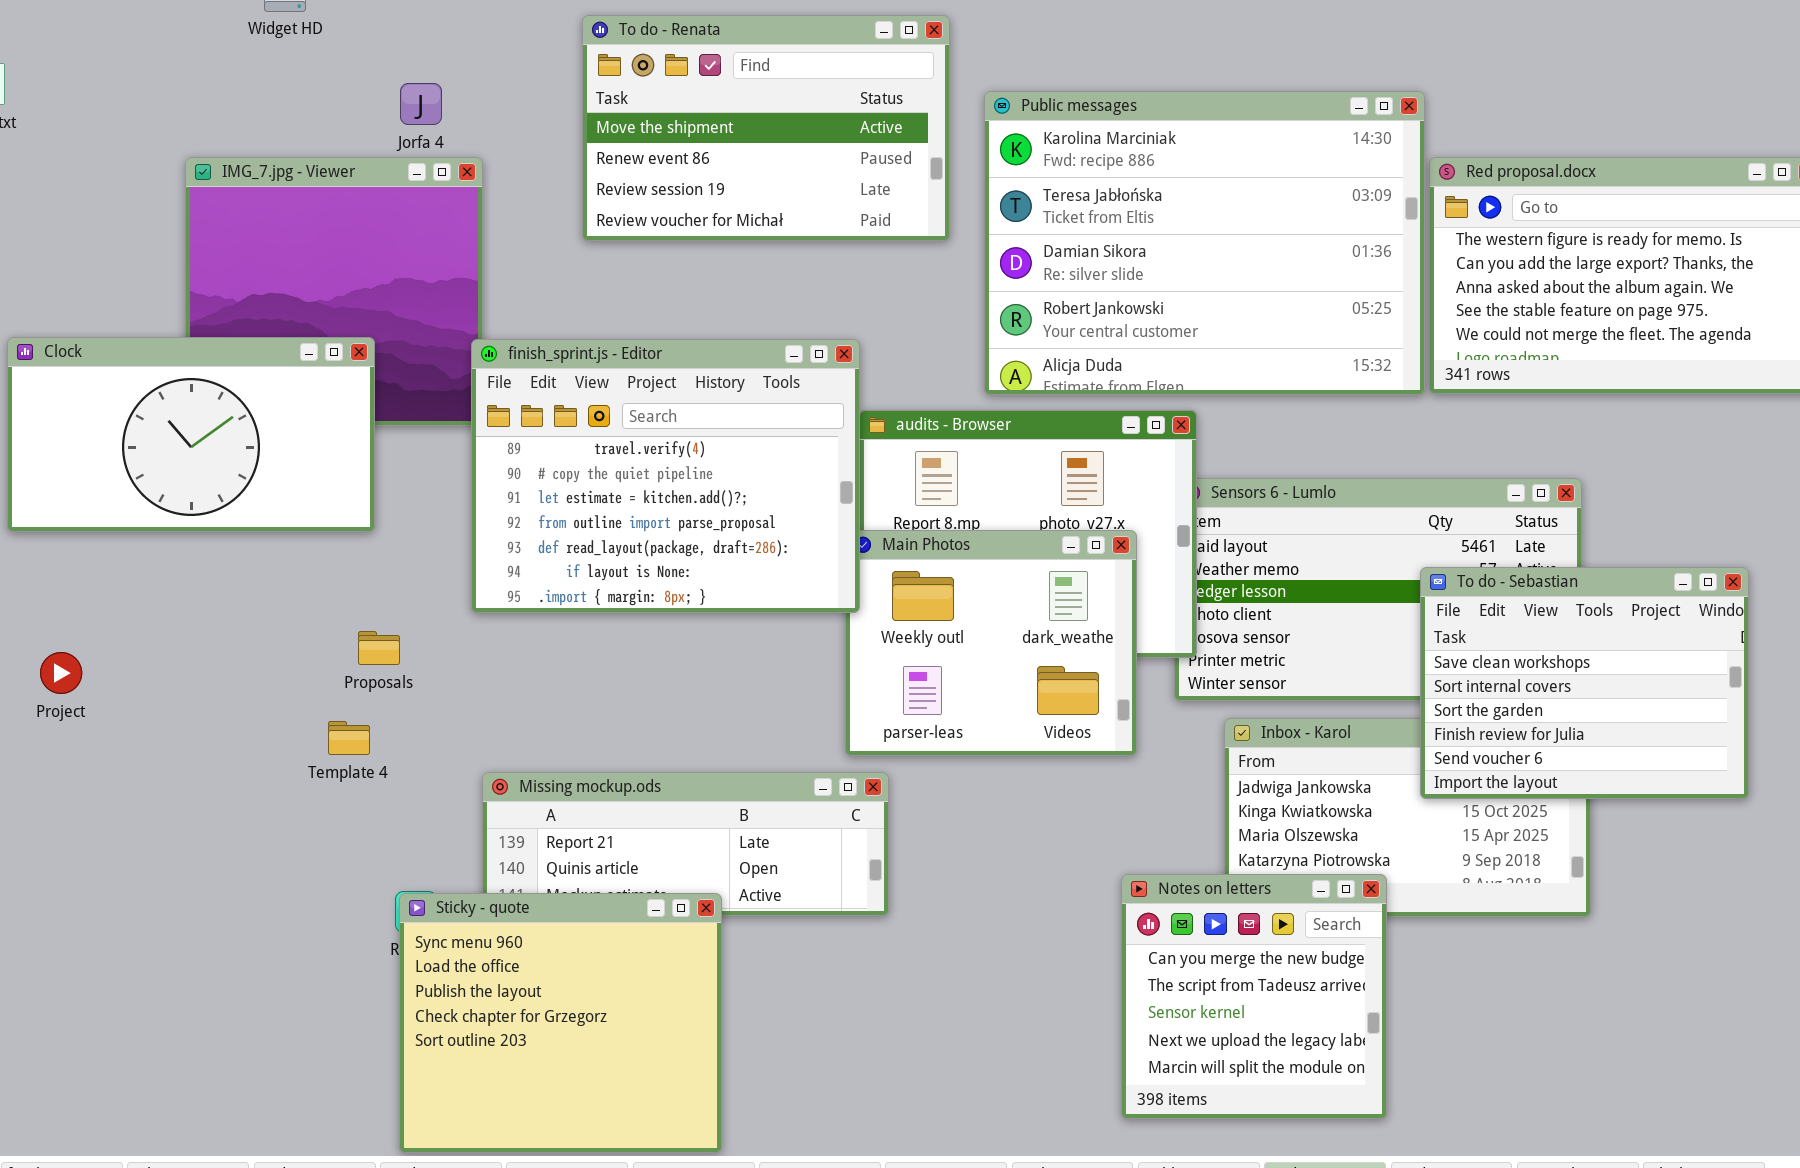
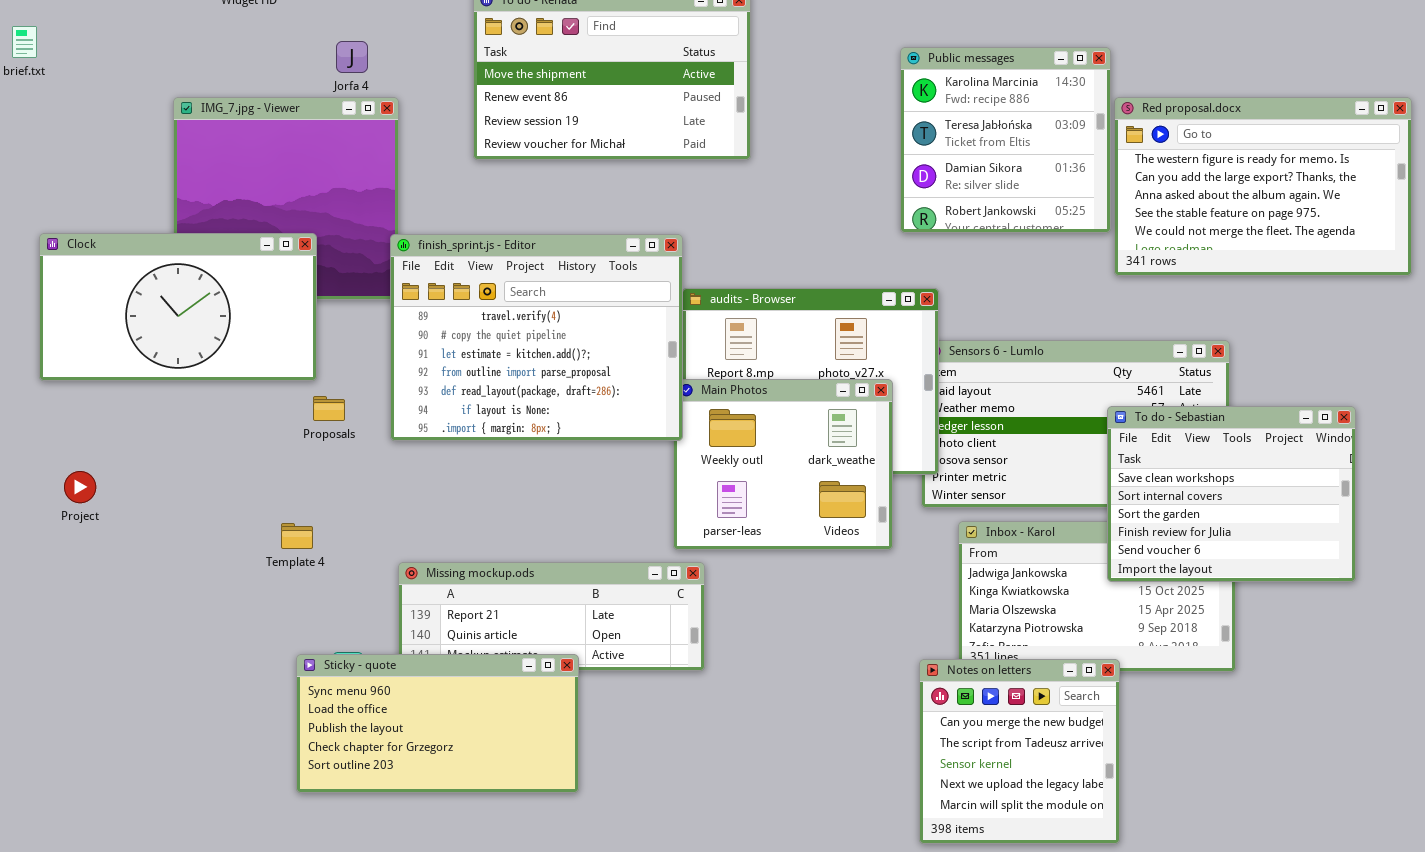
Public messages: [984,91,1425,395] -> [900,47,1111,233], resized
Proposals: [358,631,400,665] -> [313,396,345,421], moved
Notes on letters: [1121,874,1387,1119] -> [919,659,1120,844], moved
Sticky - quote: [399,893,722,1153] -> [296,654,579,793], resized

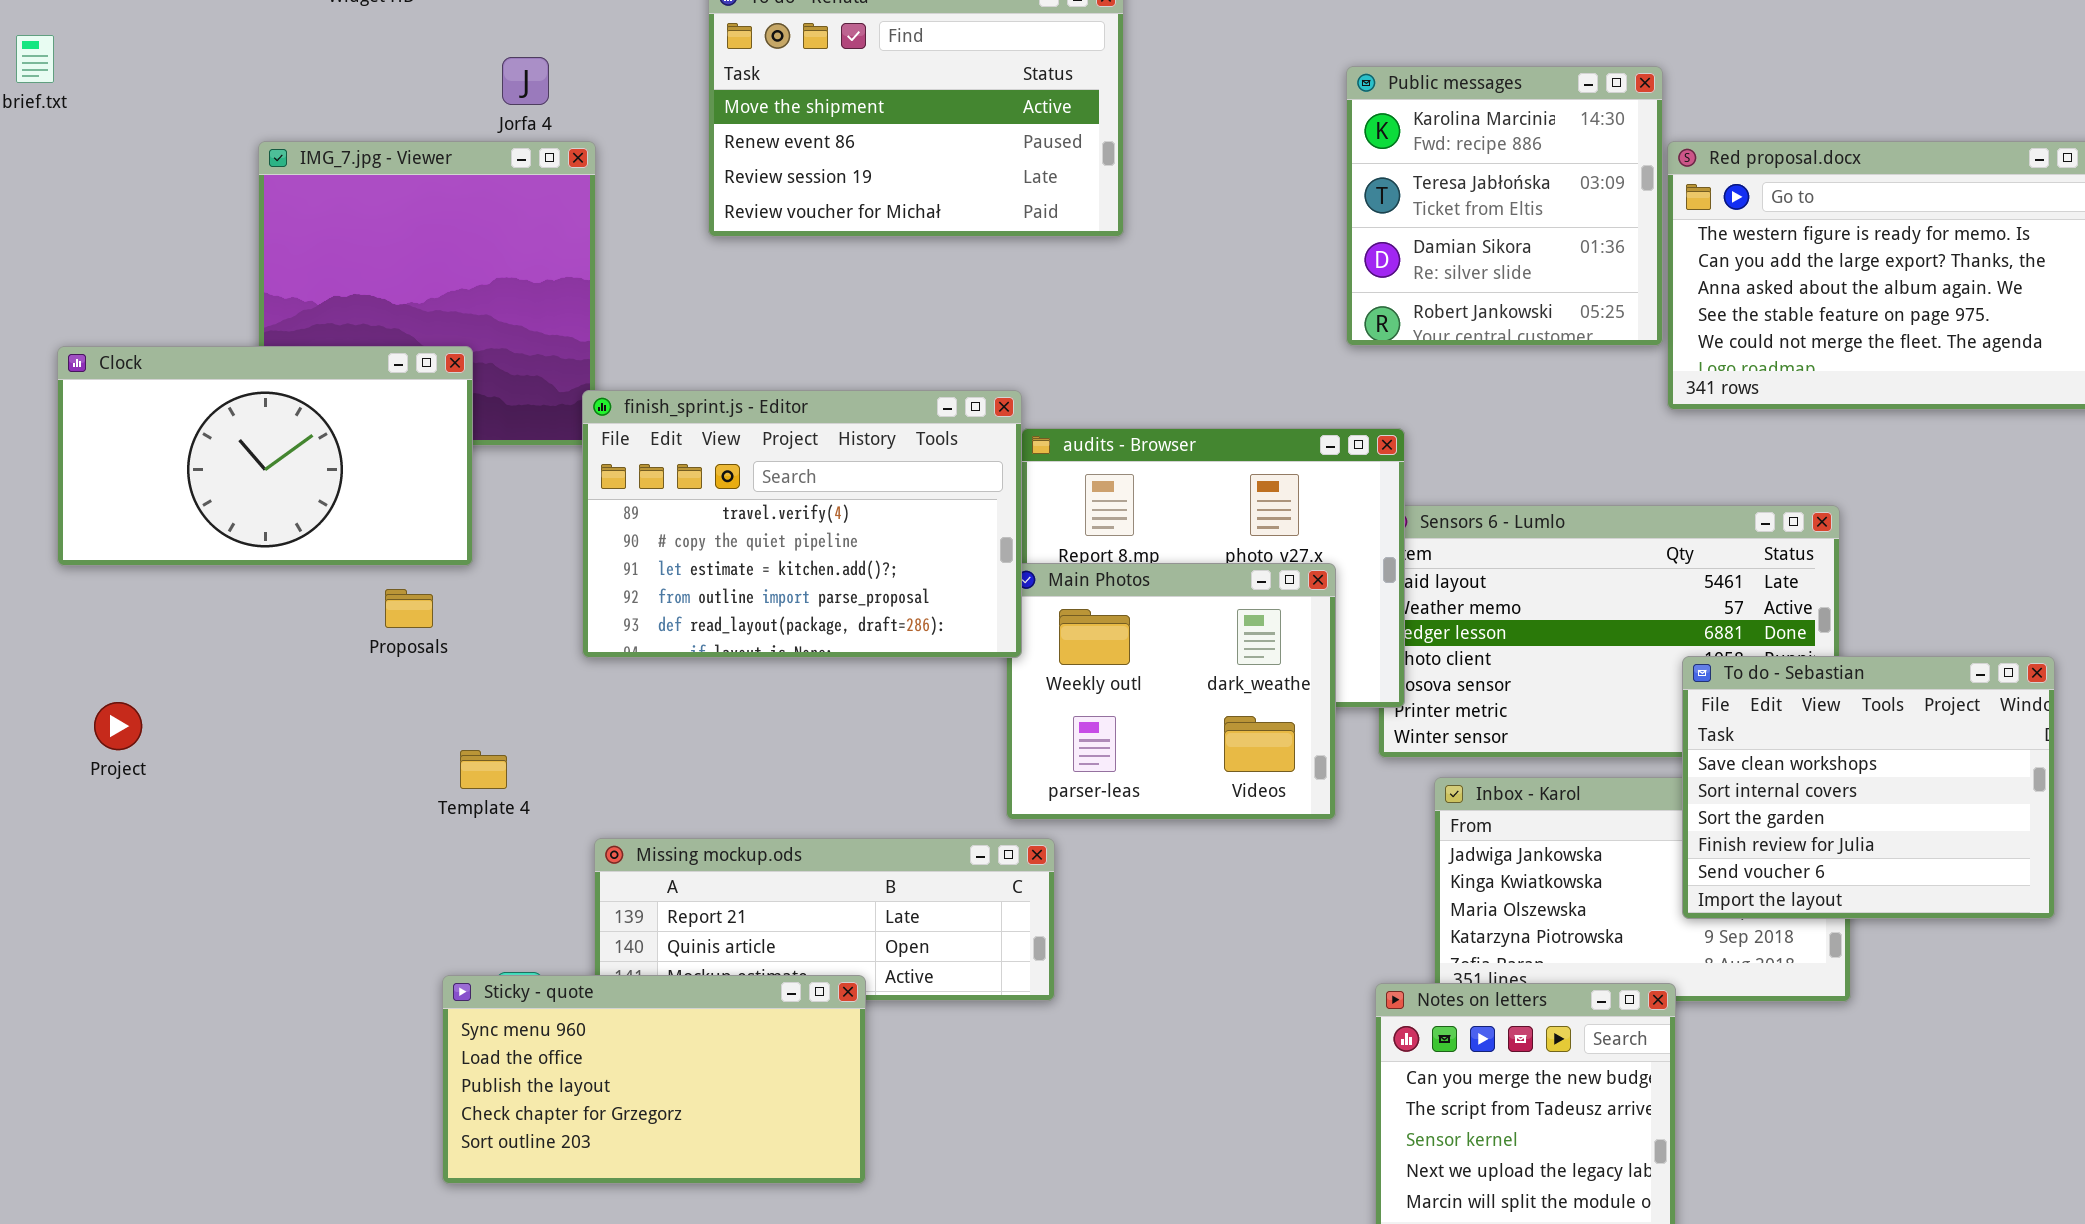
finish_sprint.js - Editor: [390,234,683,441] -> [582,390,1022,658], resized
Proposals: [313,396,345,421] -> [385,589,433,628], moved
To do - Sebastian: [1107,406,1356,582] -> [1682,656,2055,919], moved
Template 4: [281,523,313,549] -> [460,750,507,789], moved

